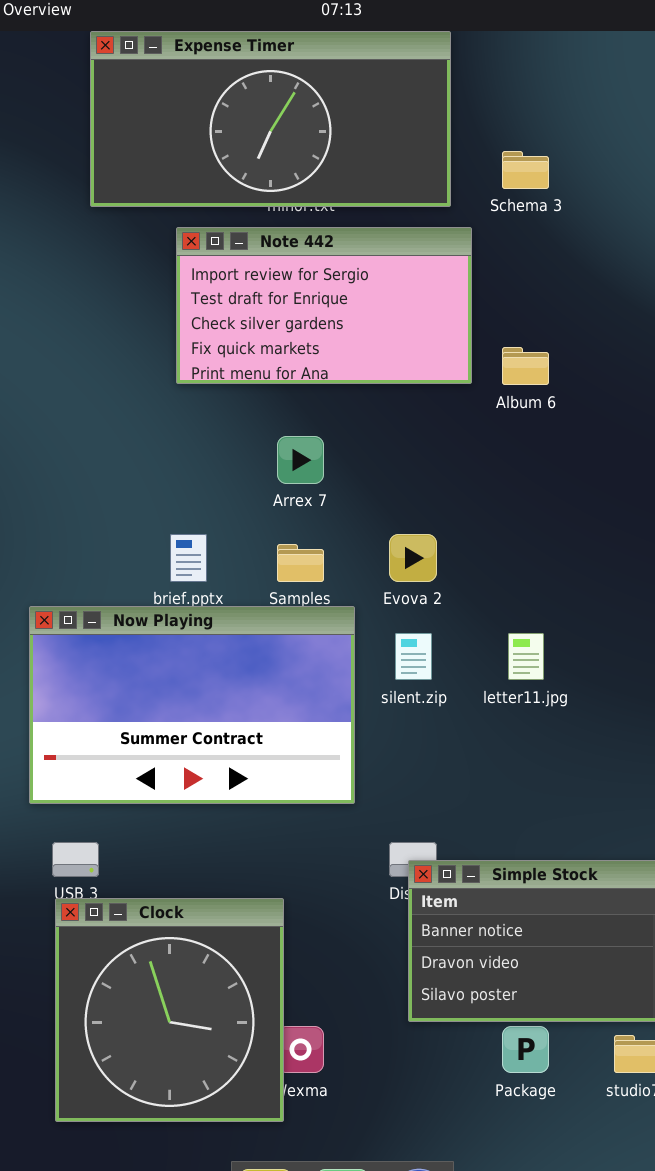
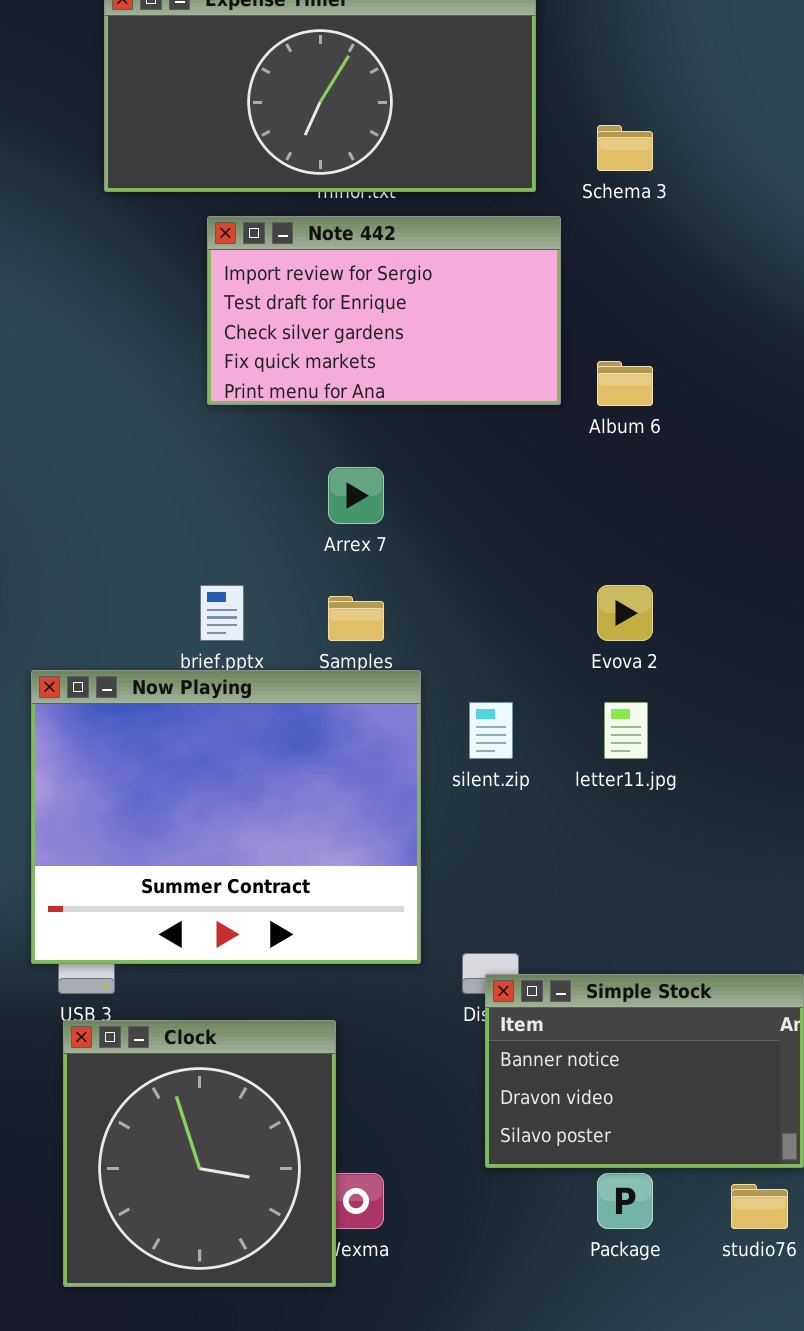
Evova 2: [389,534,437,582] -> [597,585,653,641], moved
Now Playing: [29,606,355,804] -> [31,670,421,964], resized

